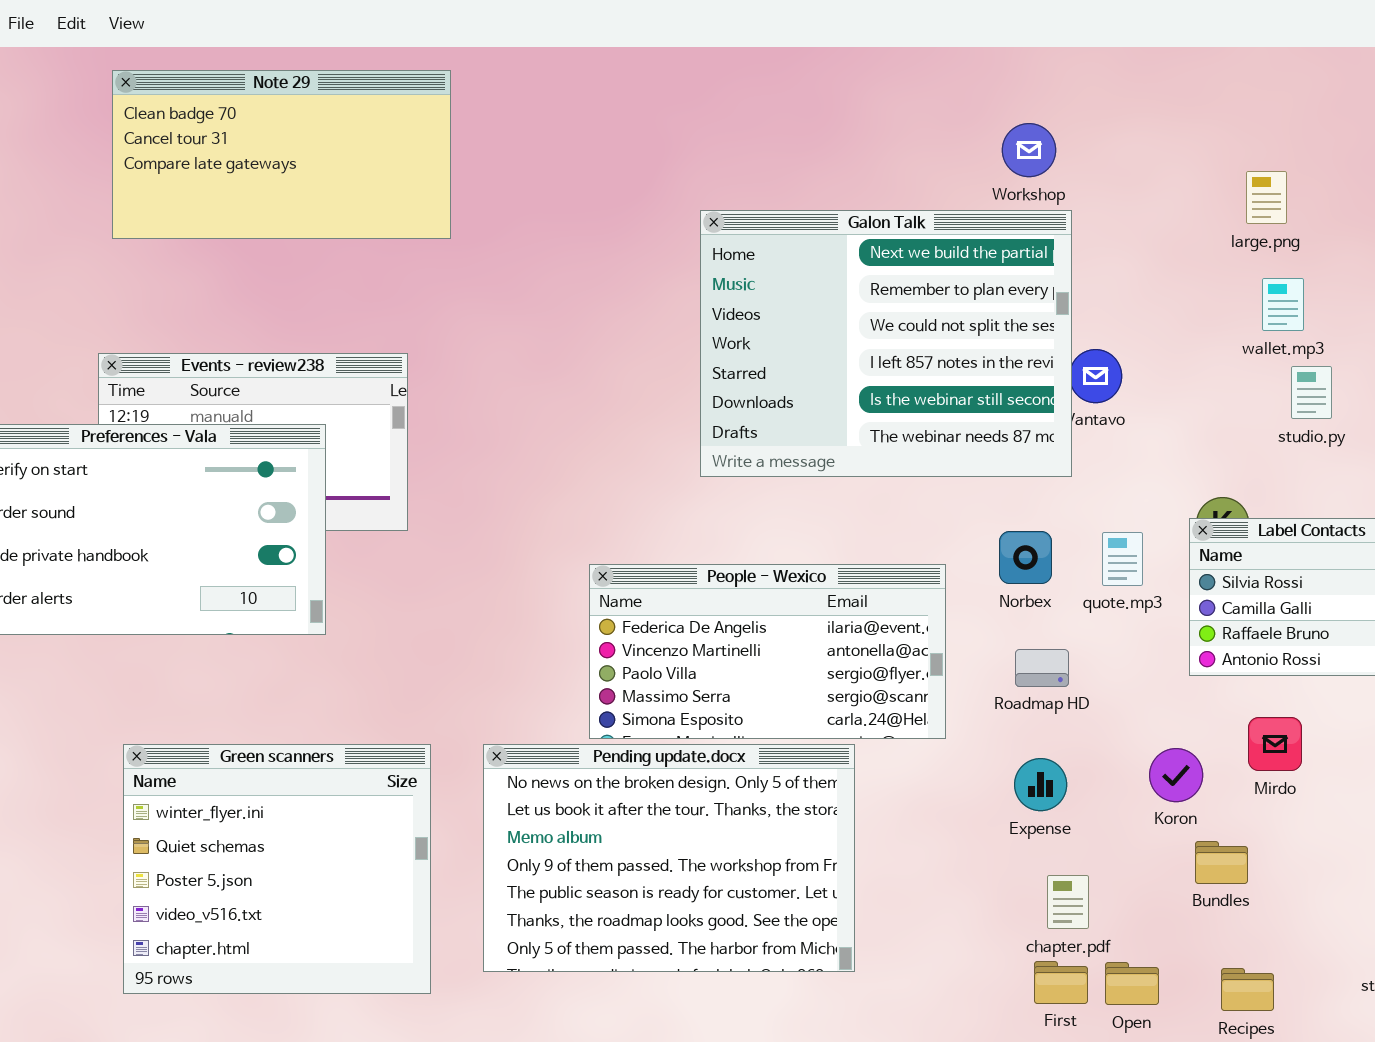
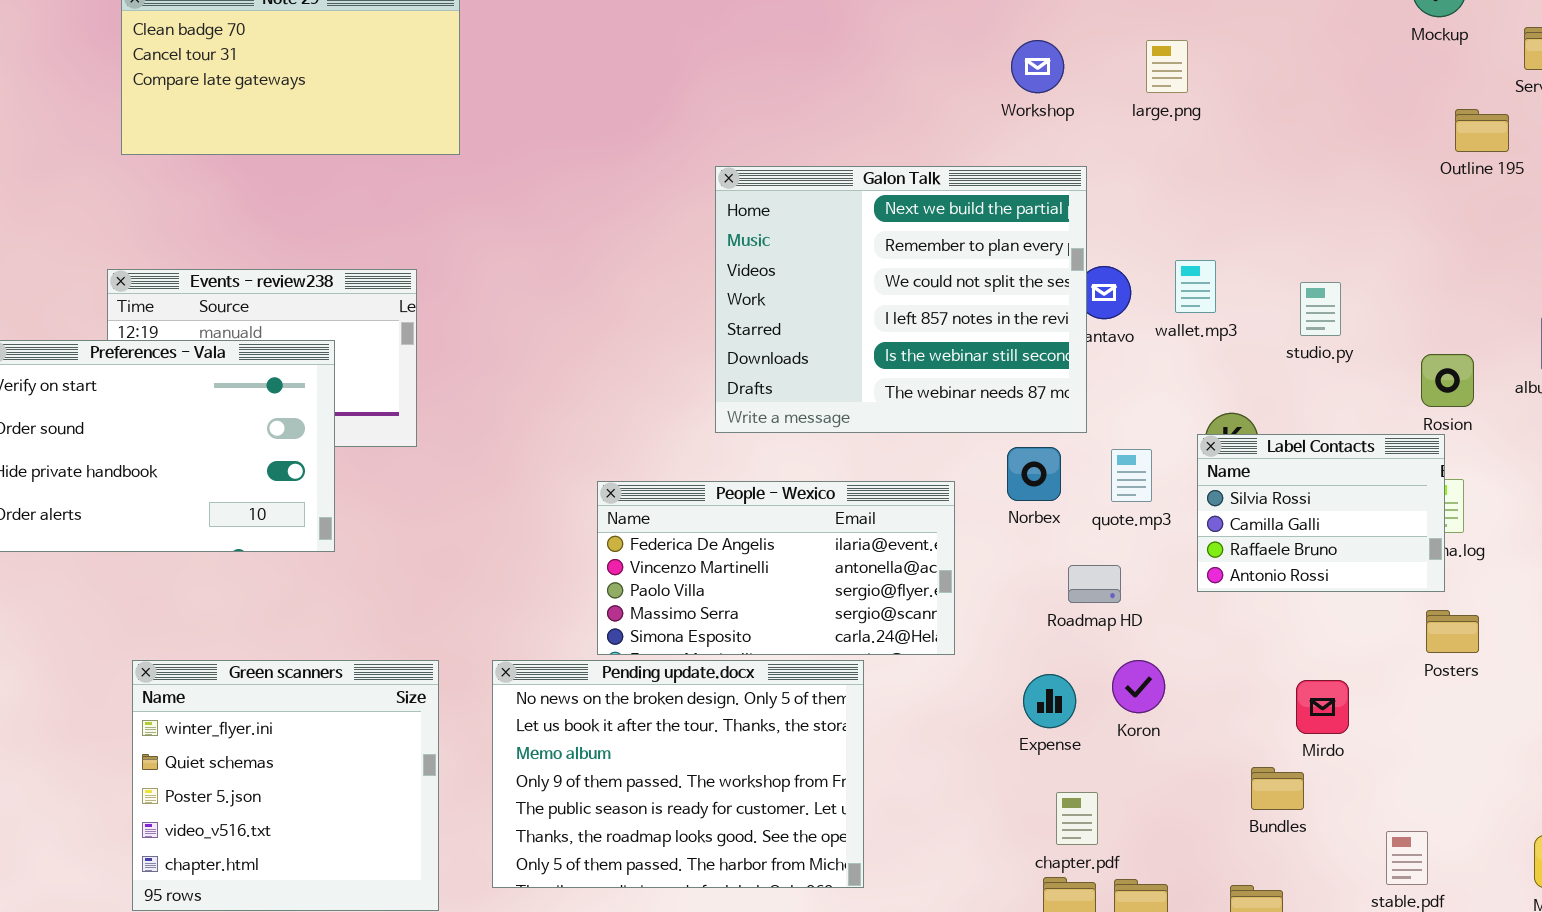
large.png: [1246,171,1287,224] -> [1146,40,1188,93], moved
Galon Talk: [700,210,1072,477] -> [715,166,1087,433], moved
wallet.mp3: [1262,278,1304,331] -> [1175,260,1216,313], moved
Roadmap HD: [1015,649,1069,687] -> [1068,565,1121,603], moved
Mirdo: [1248,717,1302,771] -> [1296,680,1349,734], moved
Koron: [1149,748,1203,802] -> [1112,660,1165,713], moved
Bundles: [1195,841,1248,884] -> [1251,767,1304,810], moved

